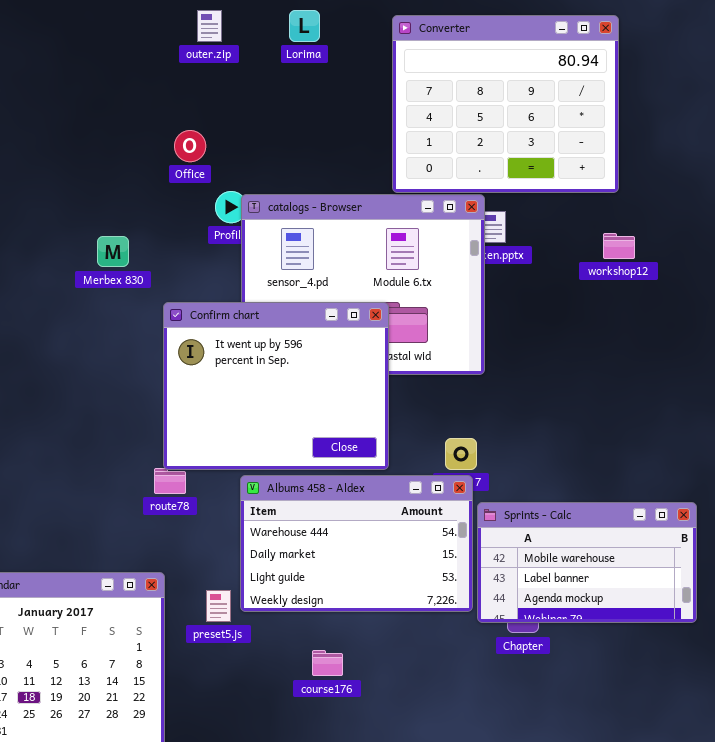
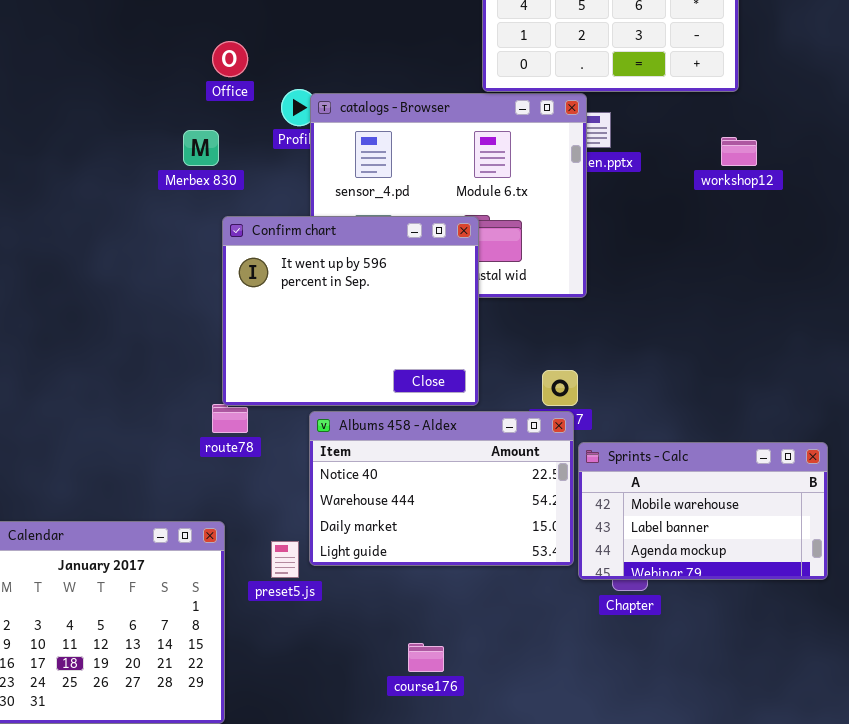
Office: [174,130,206,162] -> [212,41,248,77], moved
Merbex 830: [97,236,129,267] -> [183,130,219,166], moved
Albums 458 - Aldex: [240,475,473,612] -> [309,411,574,566], scrolled up 1 row
course176: [312,650,343,676] -> [408,643,444,672], moved

